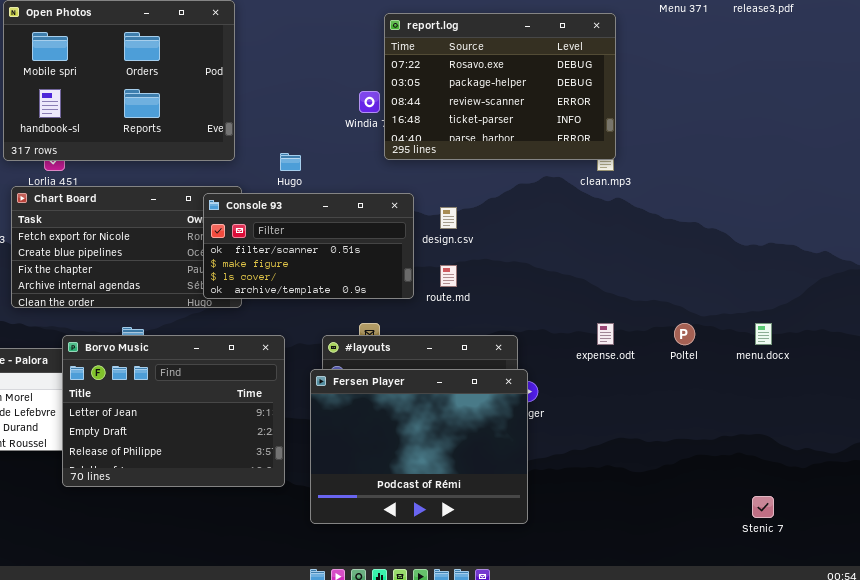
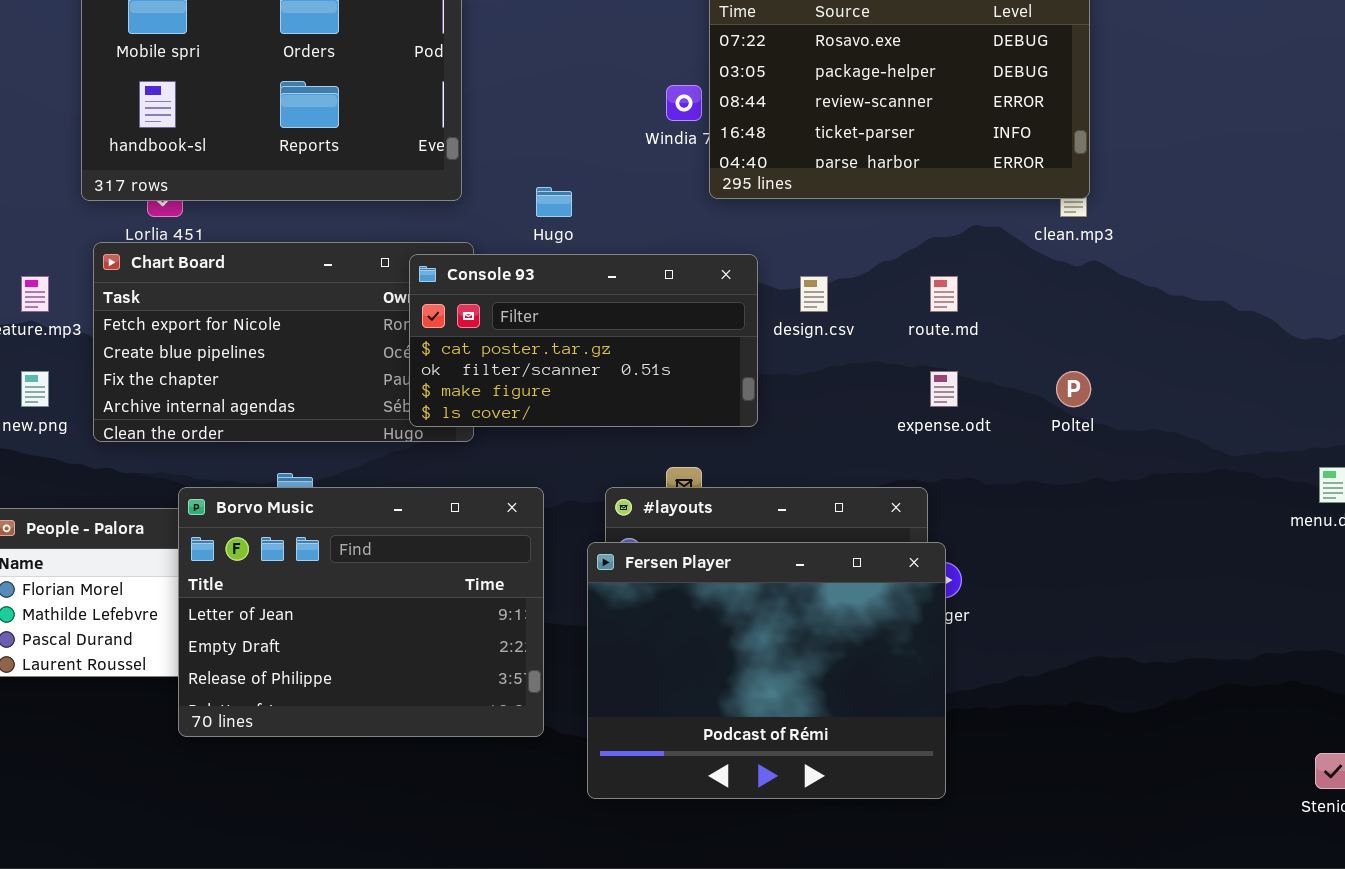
Console 93: [203,193,414,299] -> [409,254,758,427], scrolled up 1 row
route.md: [440,265,457,287] -> [930,276,958,312], moved
expense.odt: [597,323,614,345] -> [930,371,958,407], moved
Poltel: [674,323,695,345] -> [1056,371,1091,407], moved

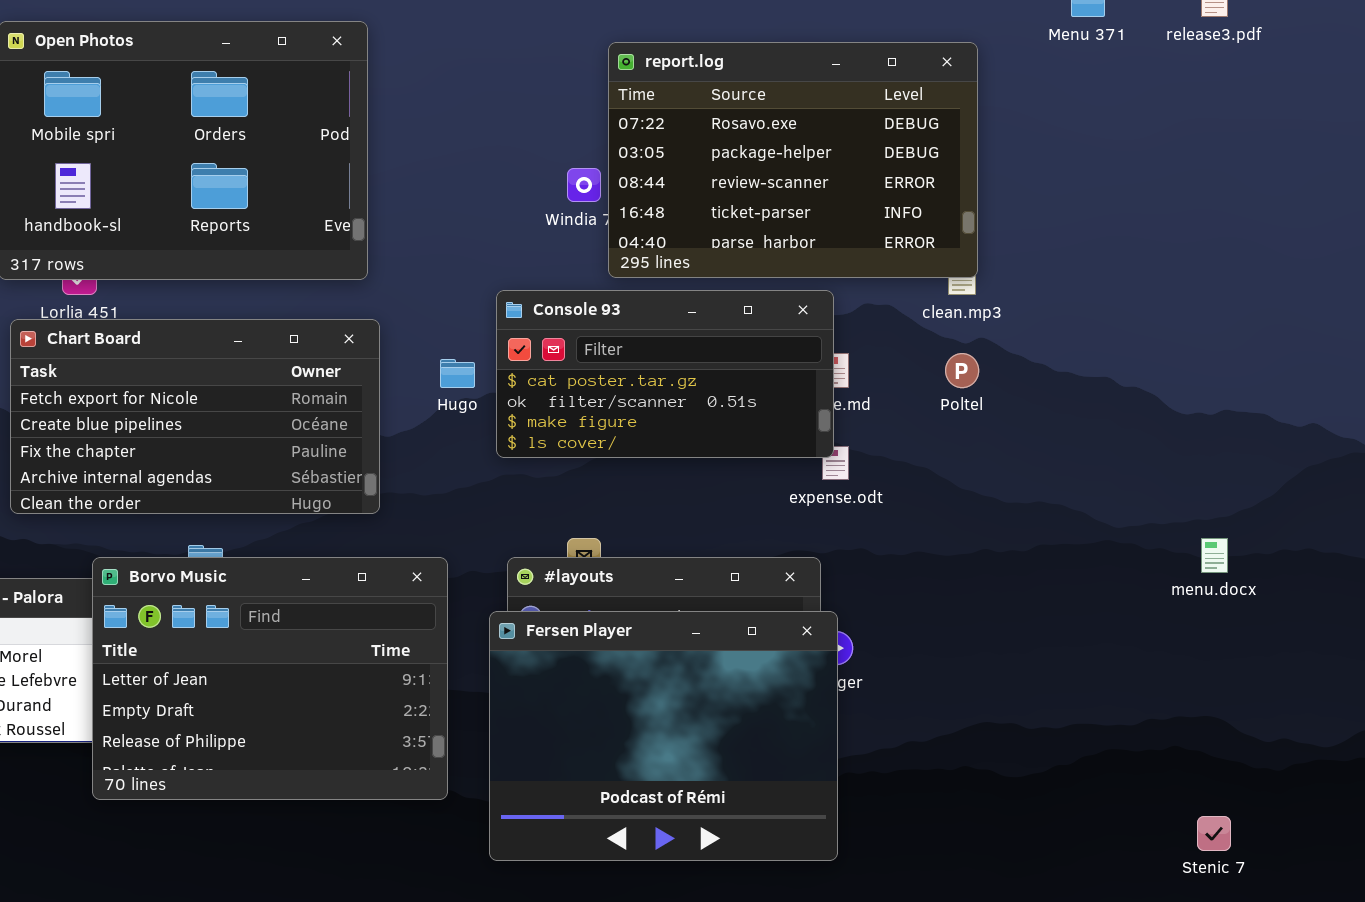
Hugo: [536,187,572,217] -> [440,359,475,388], moved
Console 93: [409,254,758,427] -> [496,290,834,458], moved
Poltel: [1056,371,1091,407] -> [945,353,979,388], moved

